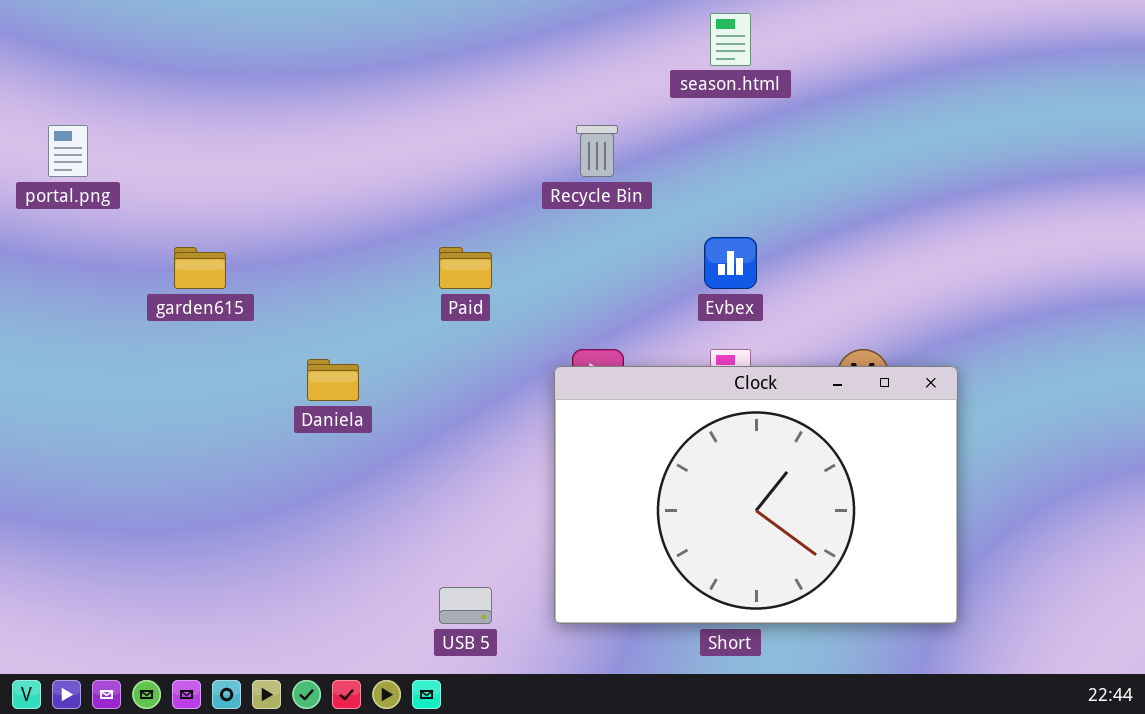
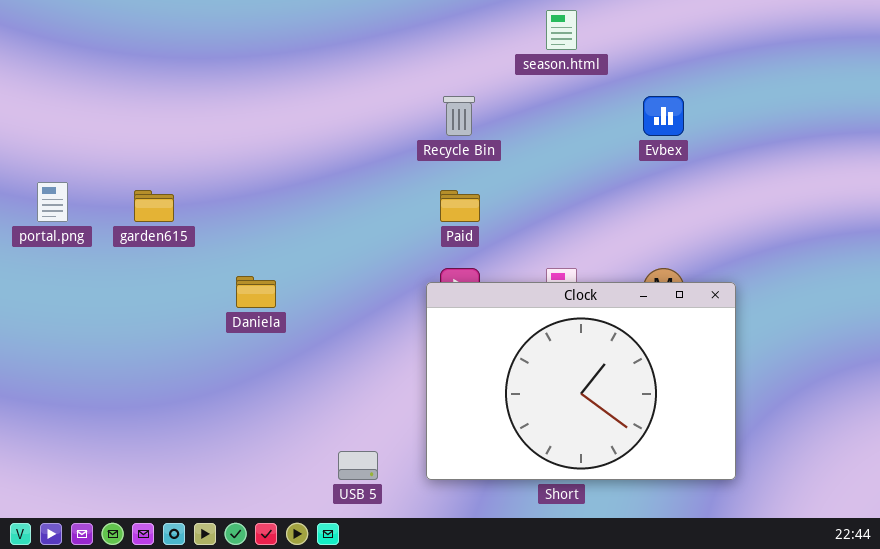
portal.png: [48,125,88,177] -> [37,182,68,222], moved
Evbex: [704,237,757,289] -> [643,96,684,136], moved
Paid: [439,247,492,289] -> [440,190,480,222], moved

